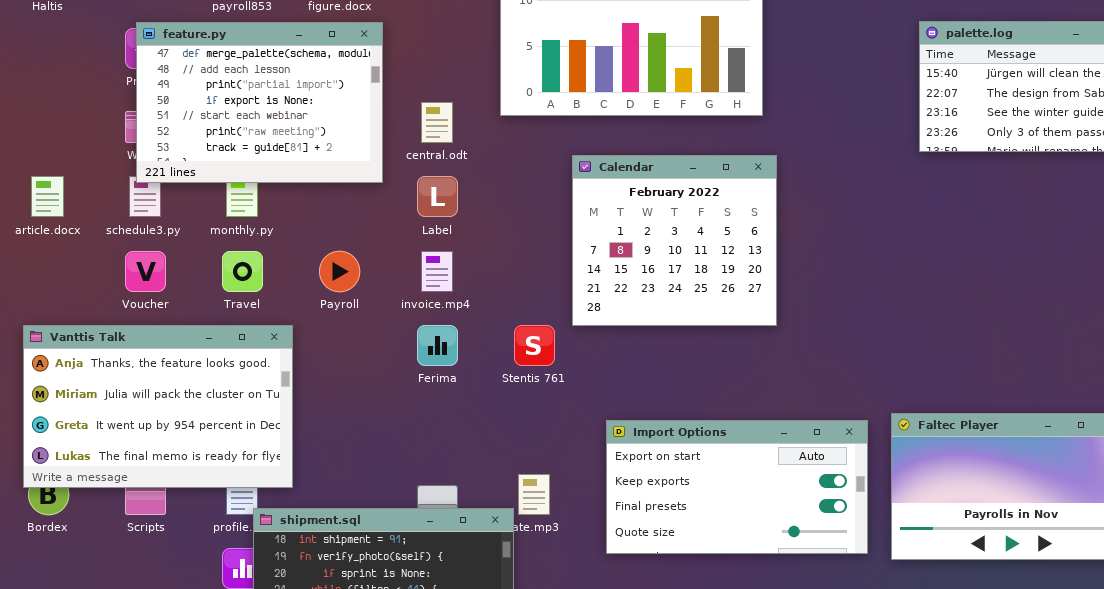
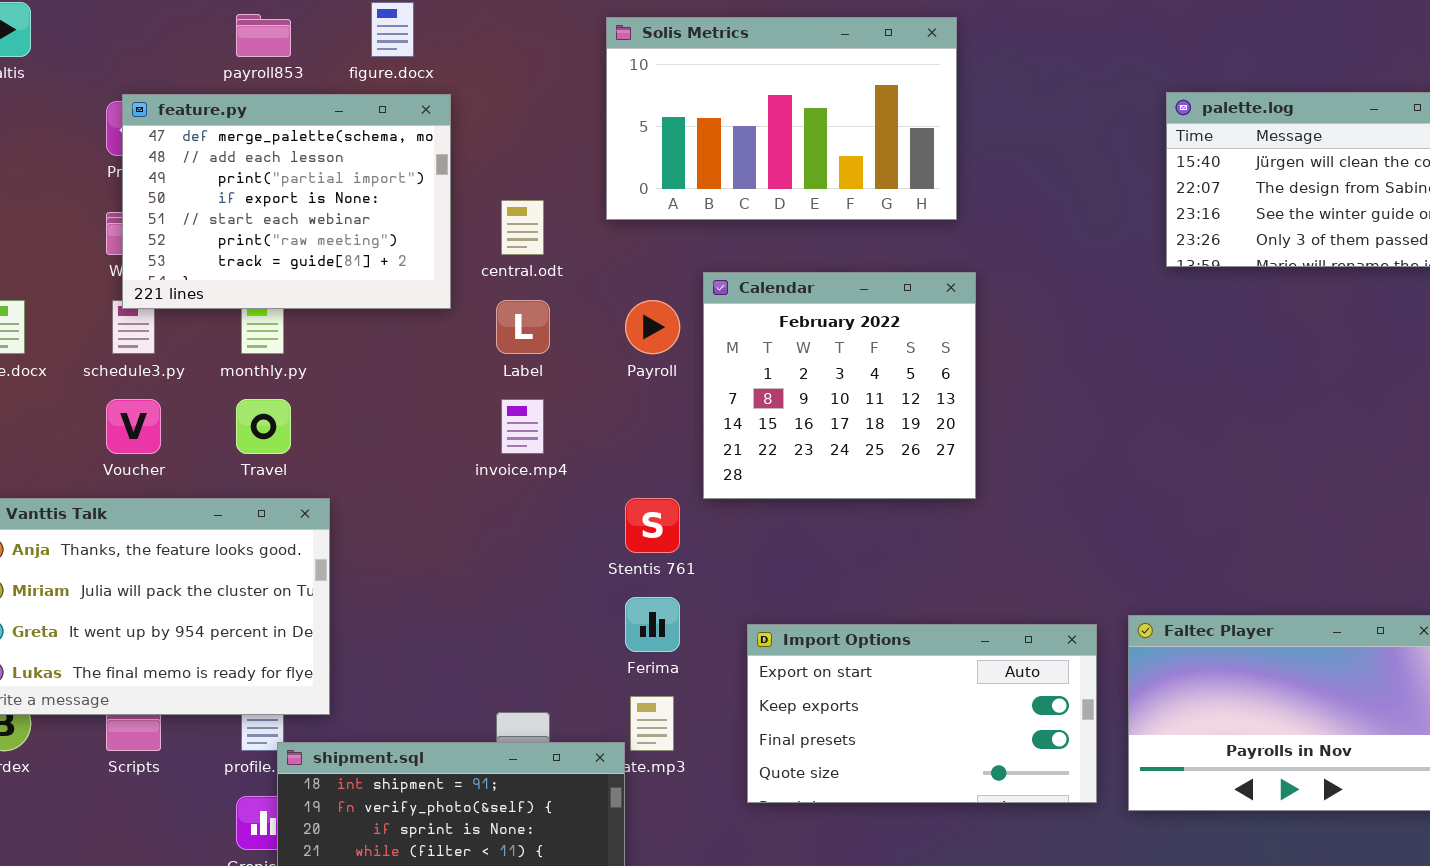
Payroll: [319,251,360,292] -> [625,300,680,354], moved
Ferima: [417,325,458,366] -> [625,597,680,652], moved

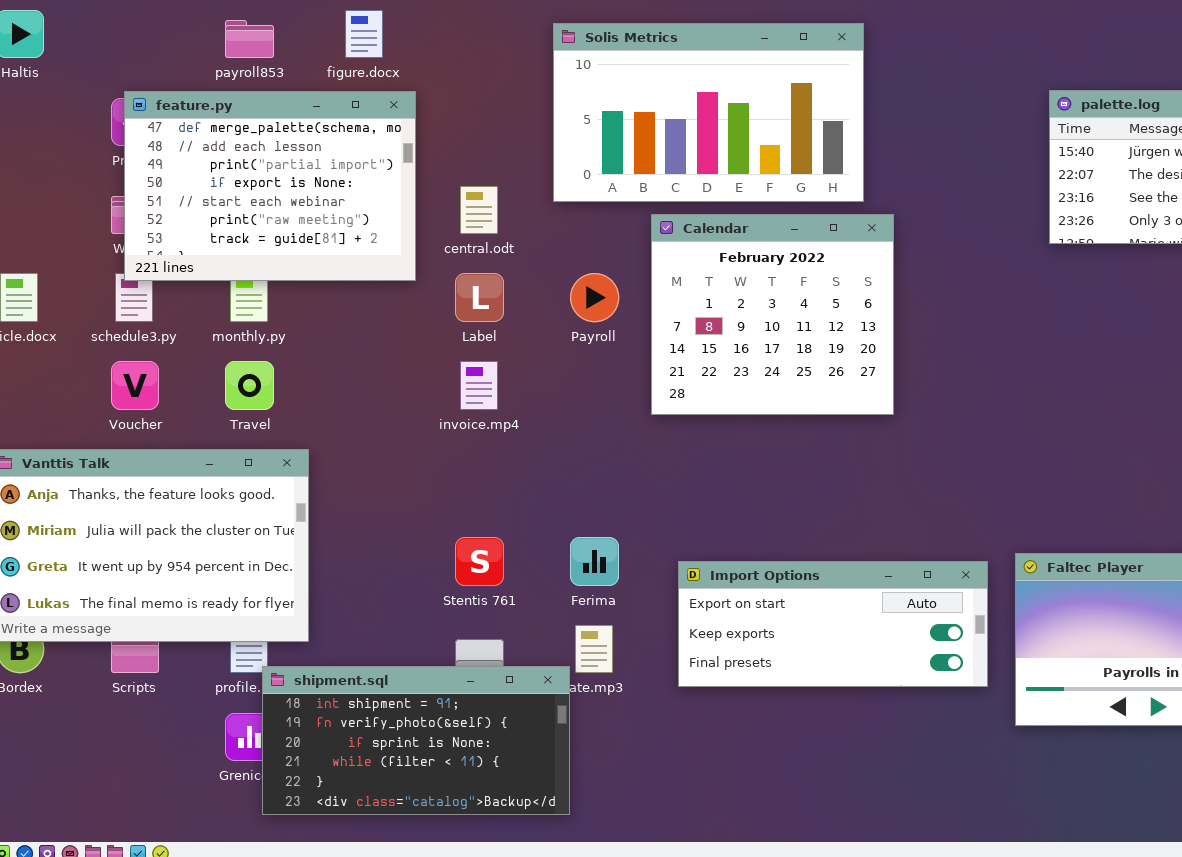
Calendar: [703,272,976,499] -> [651,214,894,415], moved
Stentis 761: [625,498,680,553] -> [455,537,504,586], moved
Import Options: [747,624,1097,803] -> [678,561,988,687], resized

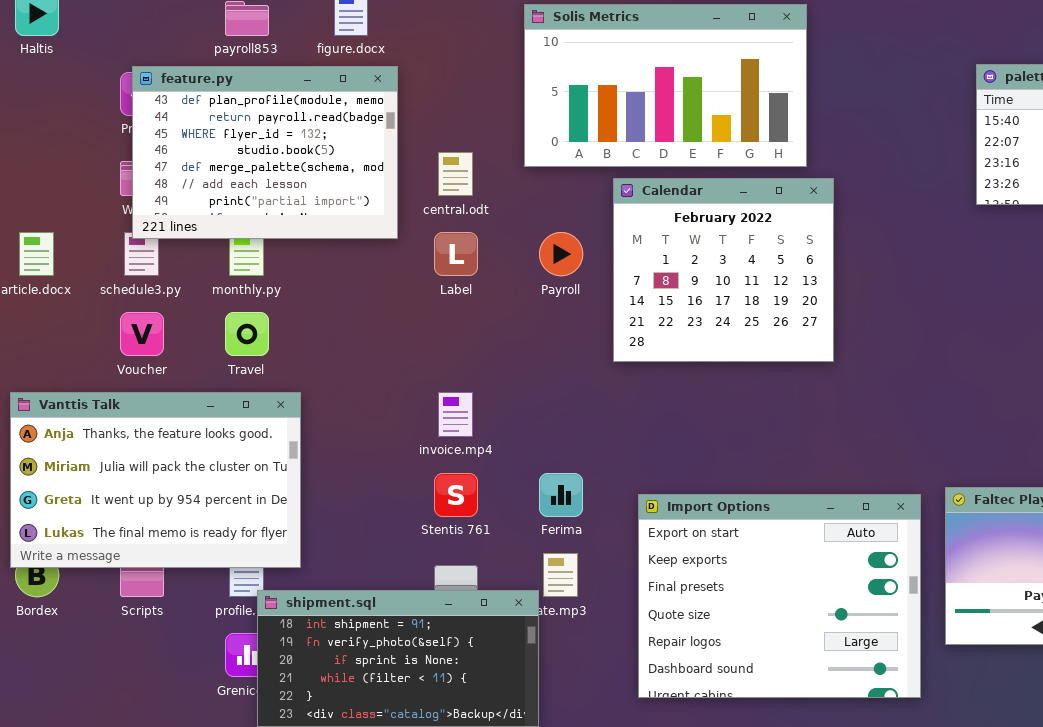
feature.py: [124,91,416,281] -> [132,66,398,239], scrolled up 4 rows
invoice.mp4: [460,361,498,410] -> [438,392,473,437], moved
Import Options: [678,561,988,687] -> [638,494,921,698], resized

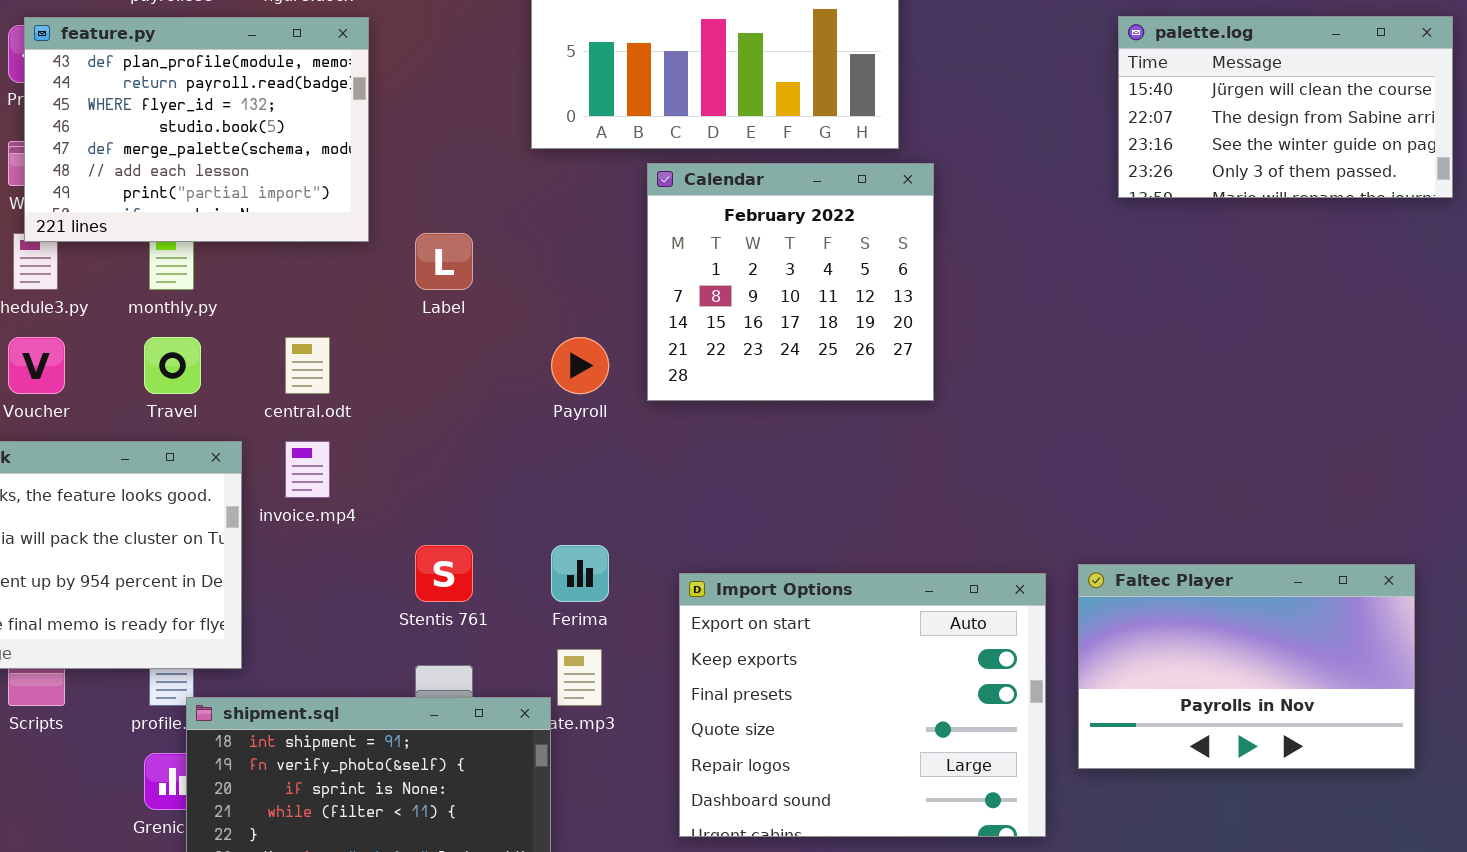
central.odt: [438,152,473,196] -> [285,337,330,394], moved
Payroll: [539,232,583,276] -> [551,337,609,394], moved
invoice.mp4: [438,392,473,437] -> [285,441,330,498], moved

